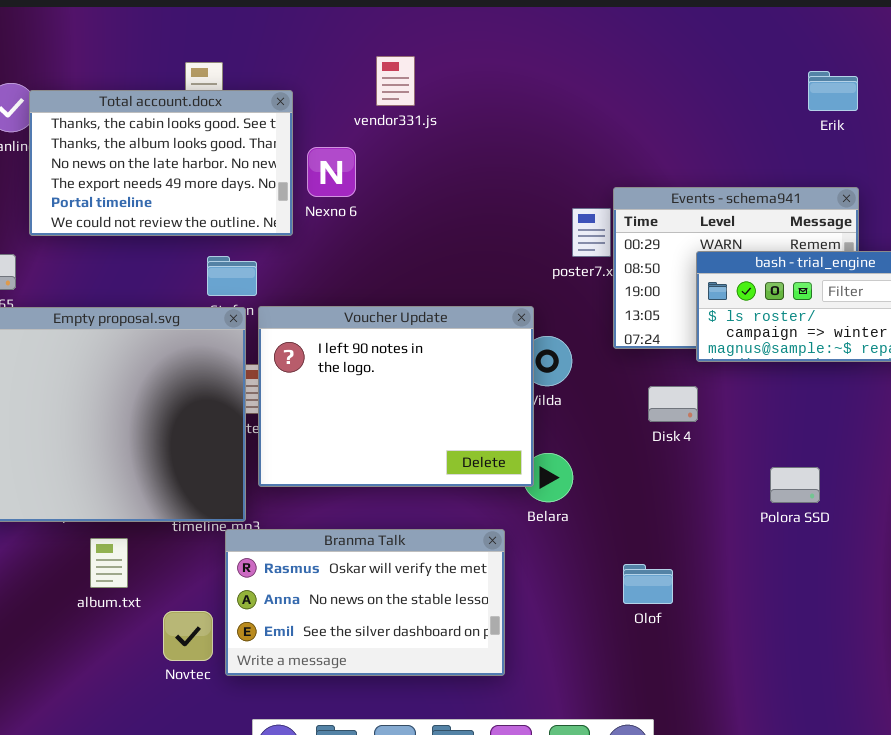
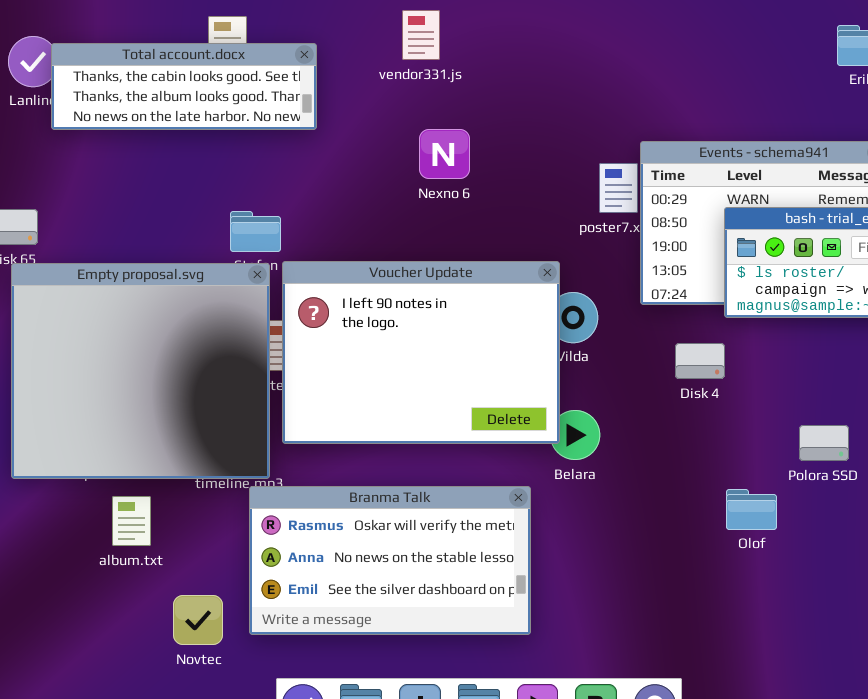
Total account.docx: [29,90,293,236] -> [51,43,317,130], resized
Nexno 6: [307,147,356,197] -> [419,129,470,179], moved
Olof: [623,564,673,604] -> [726,489,777,530], moved
Novtec: [163,611,213,661] -> [173,595,223,645], moved

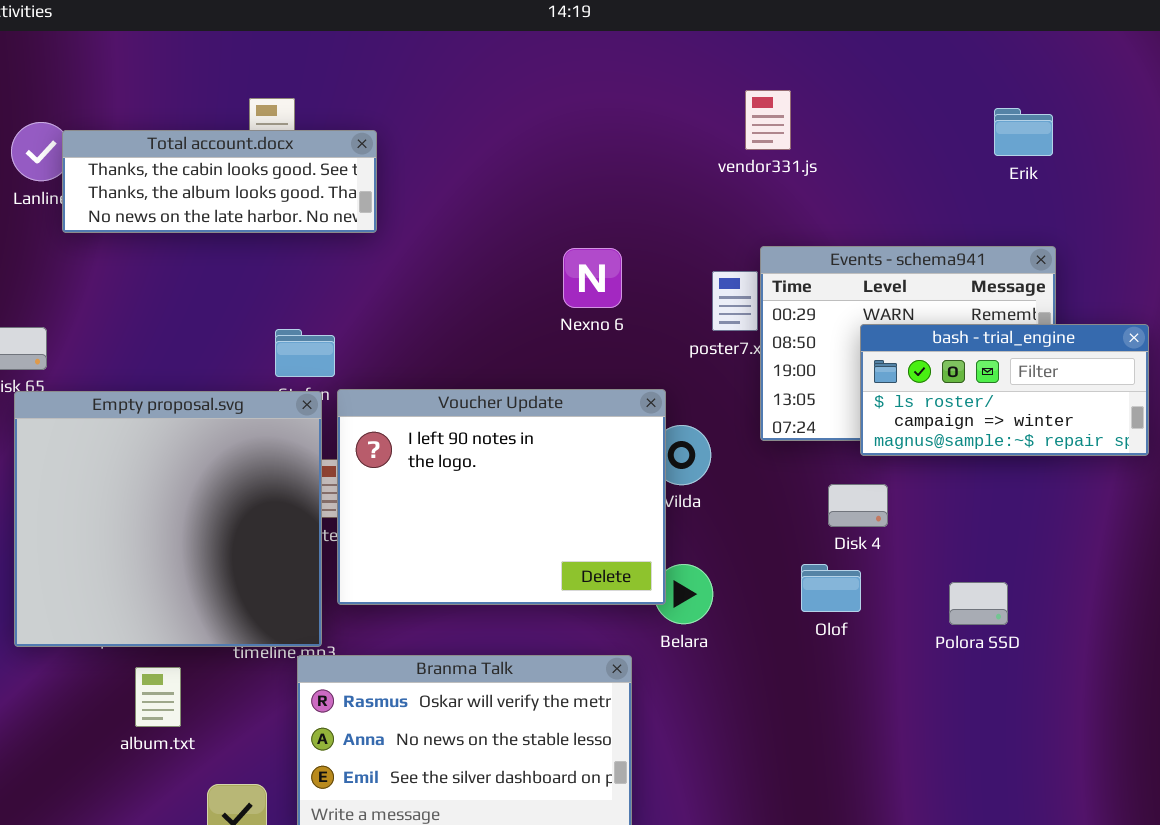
vendor331.js: [402,10,440,60] -> [745,90,791,150], moved
Nexno 6: [419,129,470,179] -> [563,248,622,308], moved
Disk 4: [675,343,725,379] -> [828,484,888,527], moved
Olof: [726,489,777,530] -> [801,564,861,612], moved

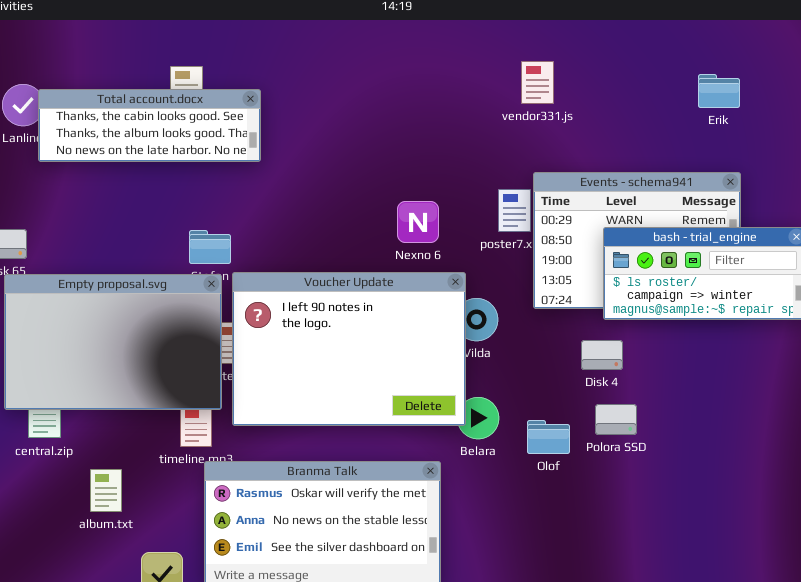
Nexno 6: [563,248,622,308] -> [397,201,439,243], moved
Empty proposal.svg: [14,391,322,647] -> [4,274,222,410], resized
Olof: [801,564,861,612] -> [527,420,570,454], moved
Polora SSD: [949,582,1008,625] -> [595,404,637,435], moved

